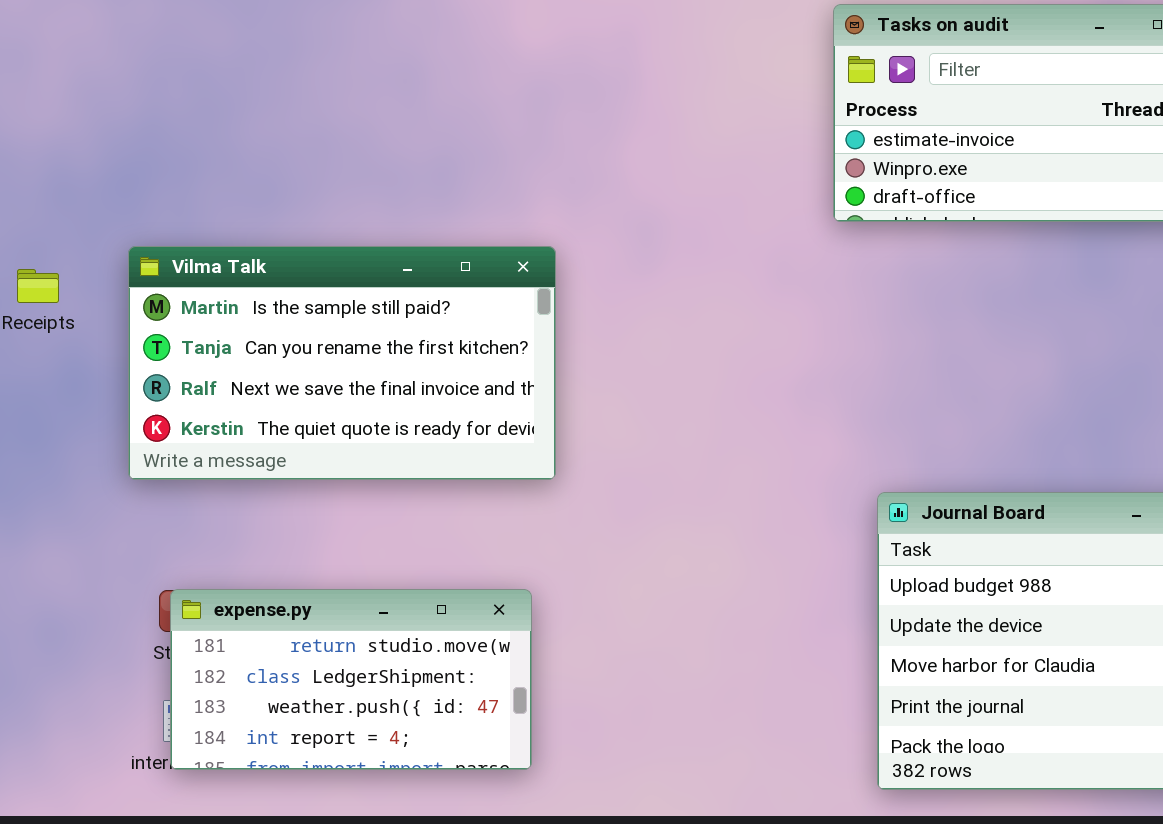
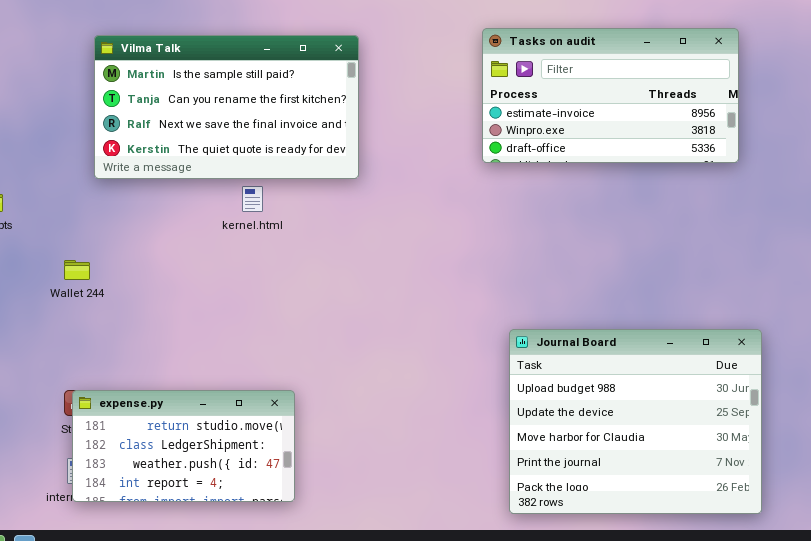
Vilma Talk: [128,246,556,480] -> [94,35,359,179], moved

